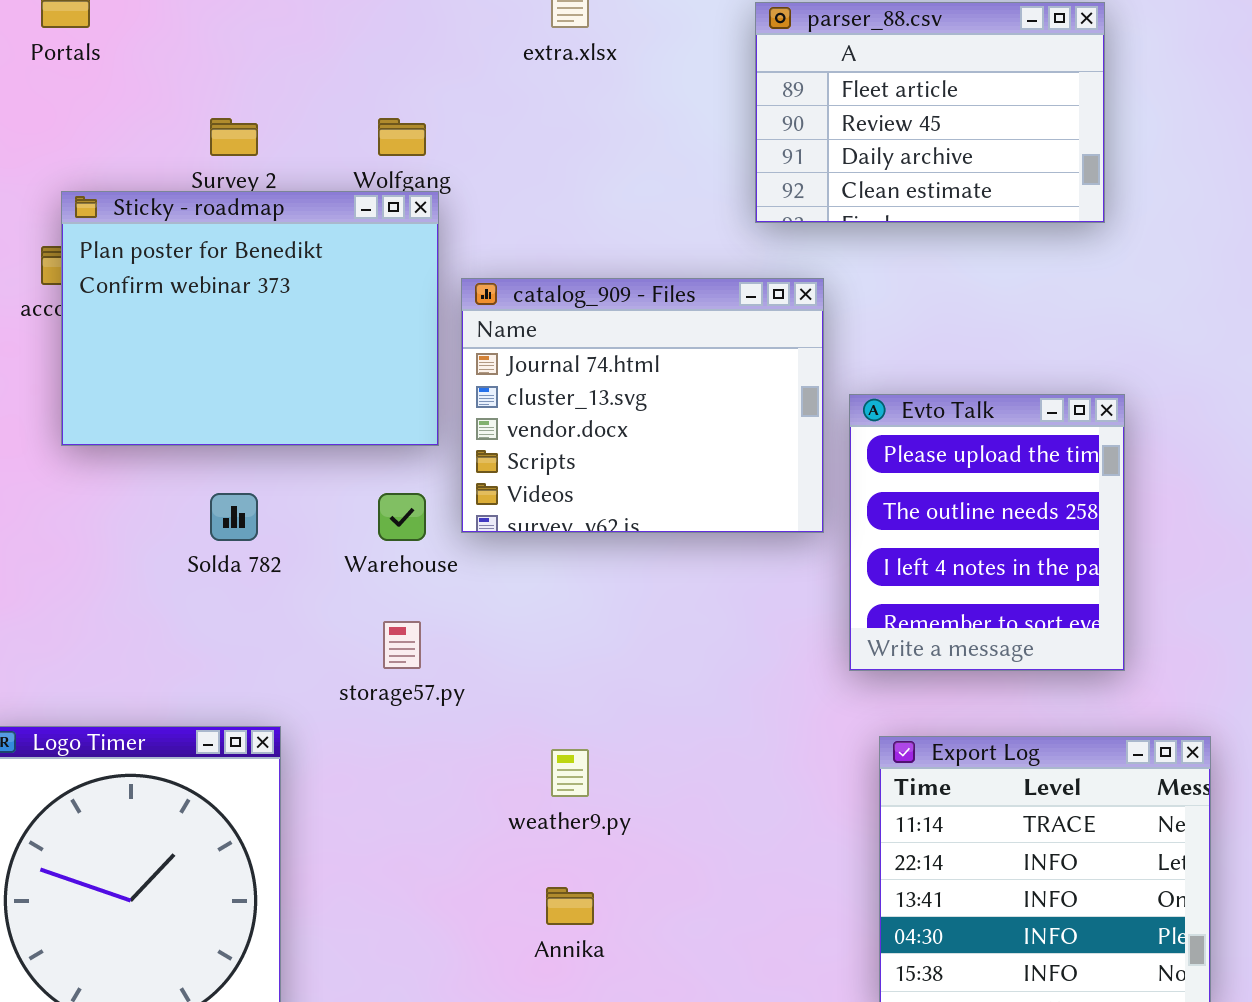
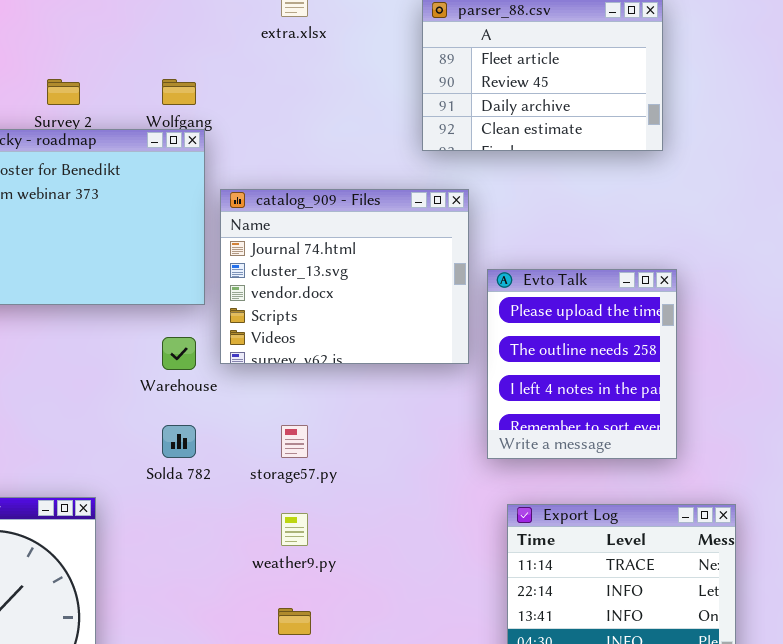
Solda 782: [210,493,258,541] -> [162,425,196,458], moved
storage57.py: [383,621,421,669] -> [281,425,308,458], moved

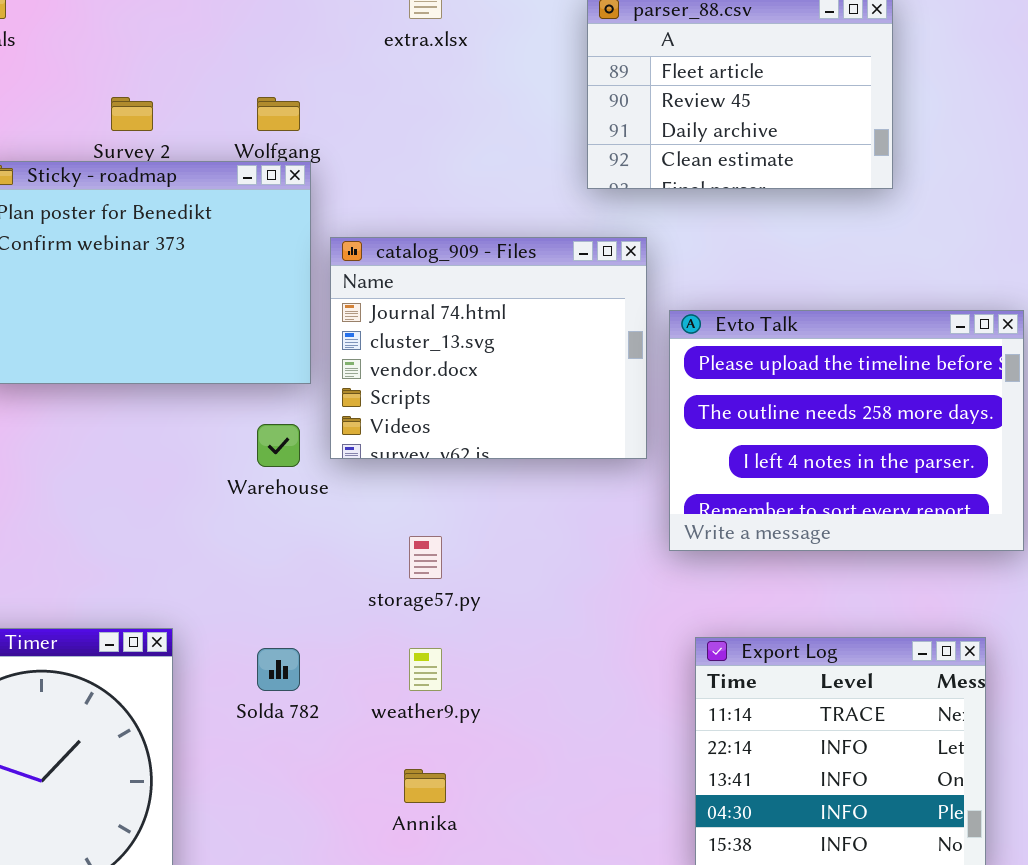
Evto Talk: [487,269,677,459] -> [669,310,1024,551], moved, resized
Solda 782: [162,425,196,458] -> [257,648,300,691], moved

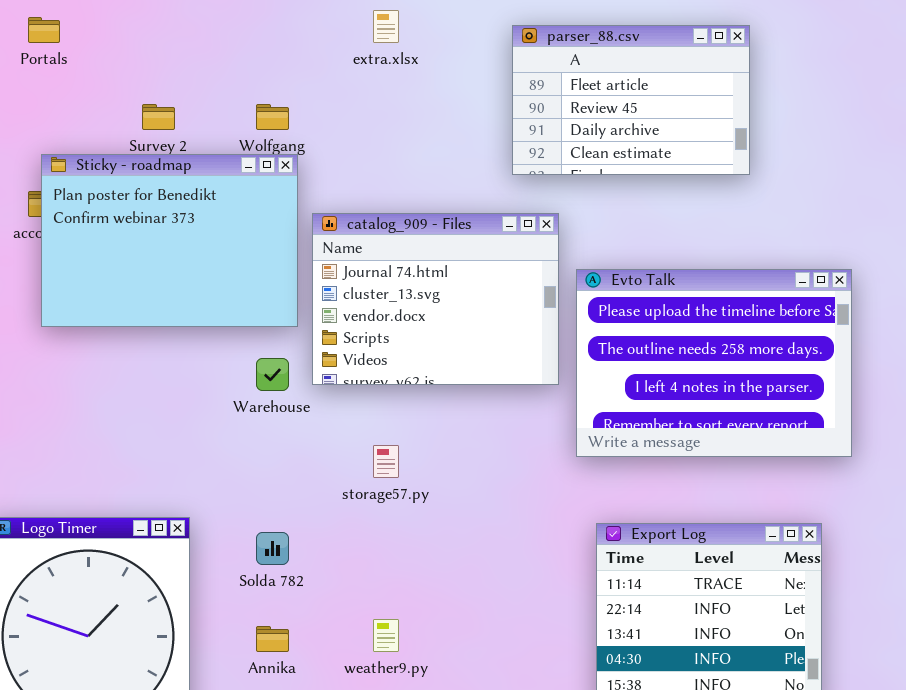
weather9.py: [409,648,442,691] -> [373,619,399,652], moved
Annika: [404,769,446,803] -> [256,626,289,652], moved

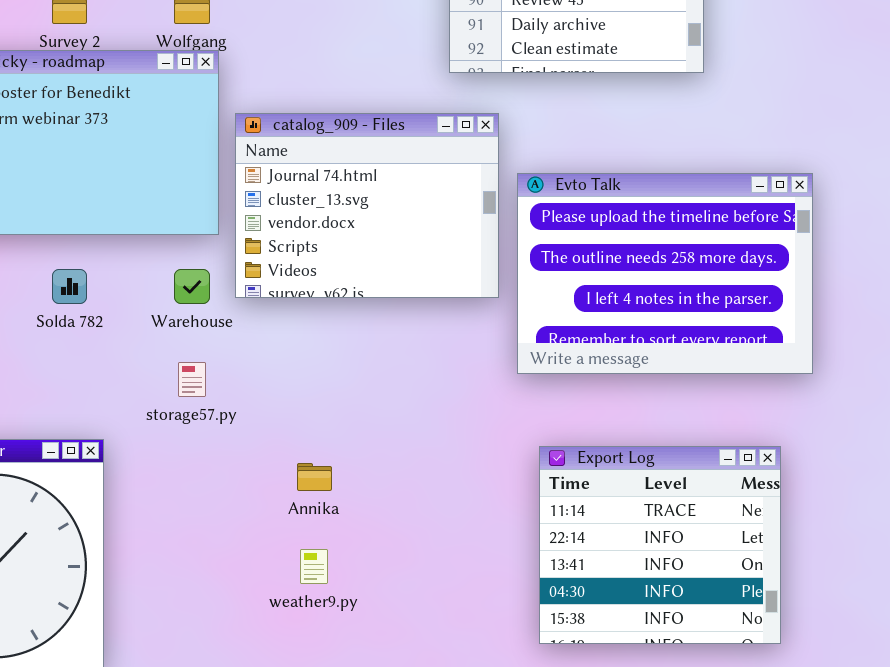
storage57.py: [373,445,399,478] -> [178,362,206,397], moved
Solda 782: [256,532,289,565] -> [52,269,87,304], moved
Annika: [256,626,289,652] -> [297,463,332,491], moved

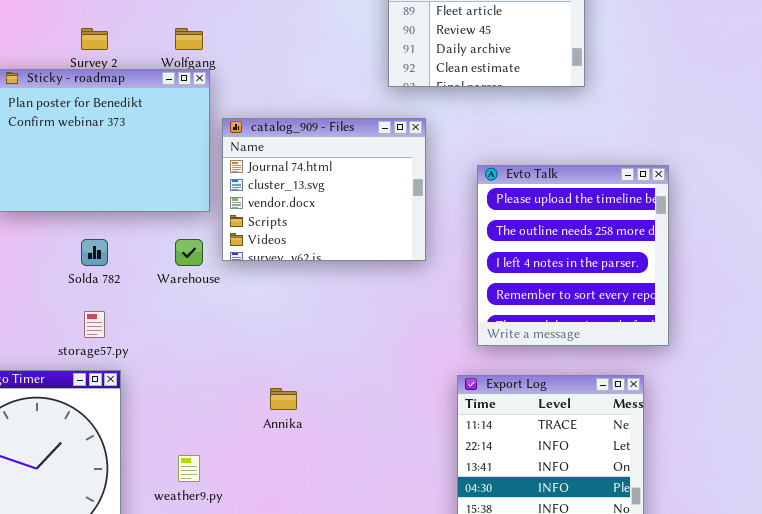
Evto Talk: [517,173,813,374] -> [477,165,669,346], resized
storage57.py: [178,362,206,397] -> [84,311,105,338], moved
weather9.py: [300,549,328,584] -> [178,455,200,482], moved

